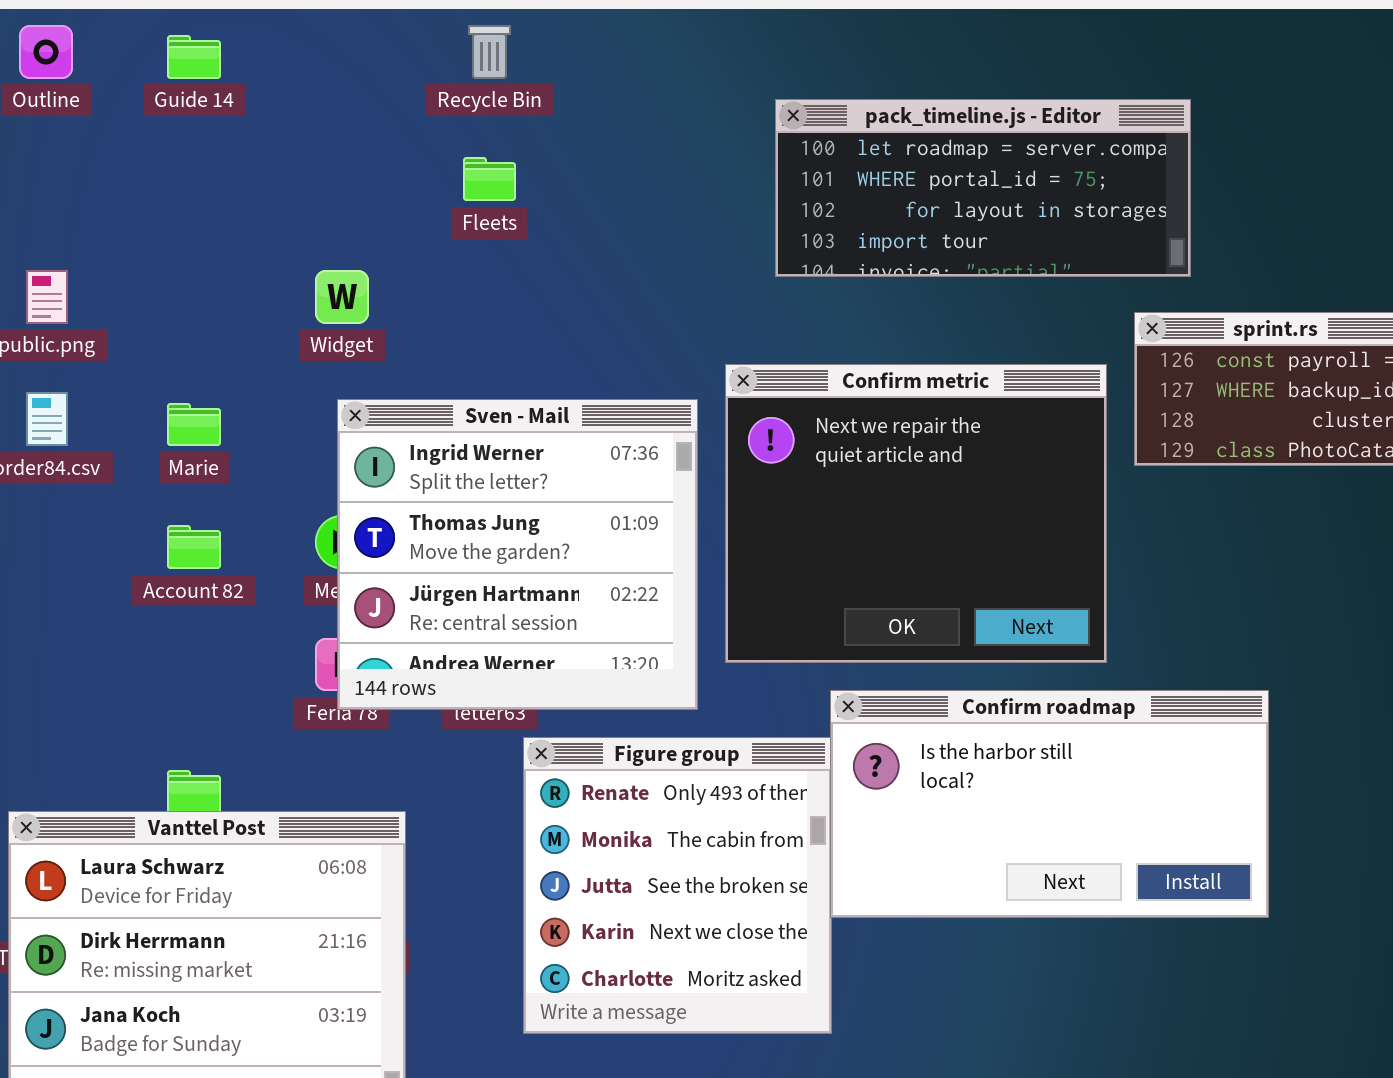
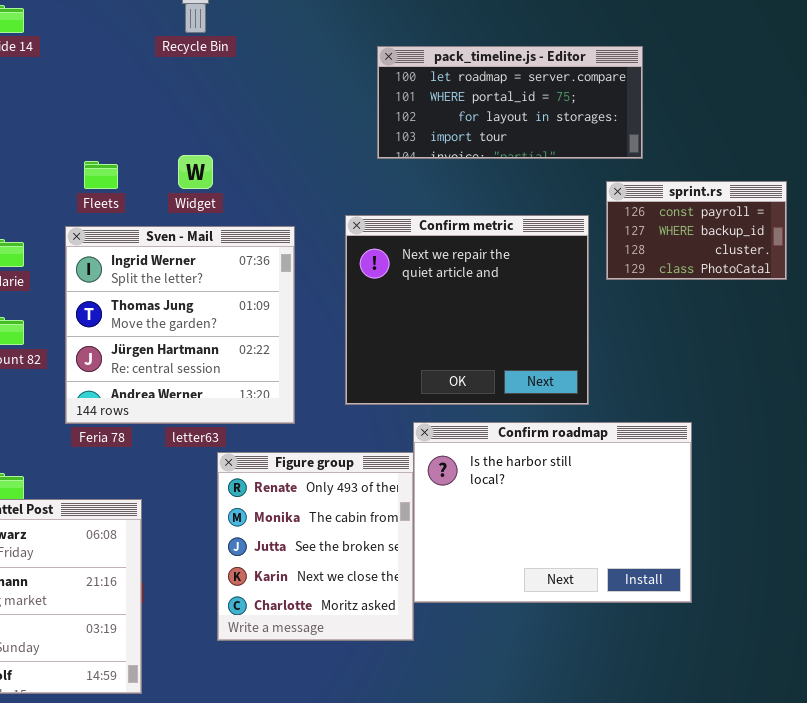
Fleets: [463,157,516,201] -> [84,161,118,189], moved
Widget: [315,270,369,324] -> [178,155,213,189], moved
Sven - Mail: [337,399,698,710] -> [65,226,295,424], moved
Confirm roadmap: [830,690,1269,918] -> [413,422,692,603], resized

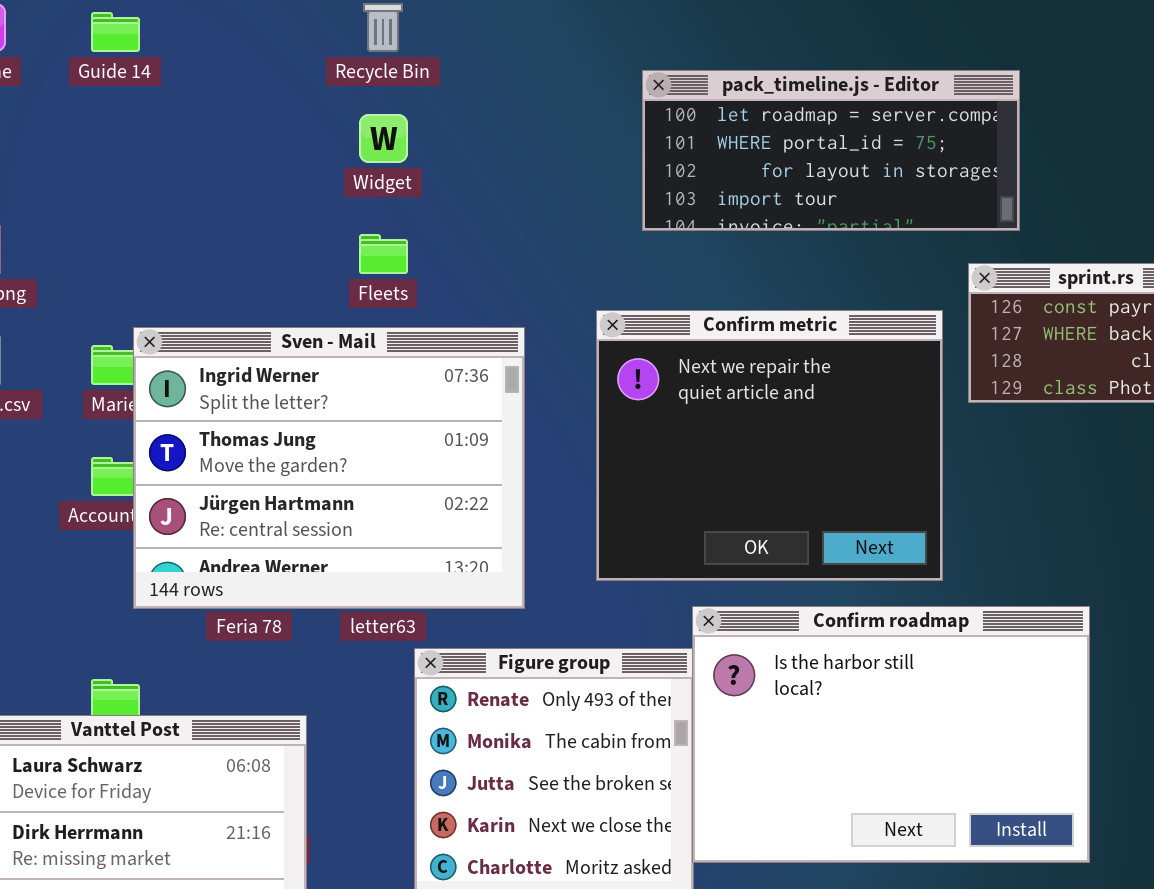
Widget: [178,155,213,189] -> [359,114,408,163], moved
Fleets: [84,161,118,189] -> [359,234,408,274], moved
Sven - Mail: [65,226,295,424] -> [133,327,525,609], resized

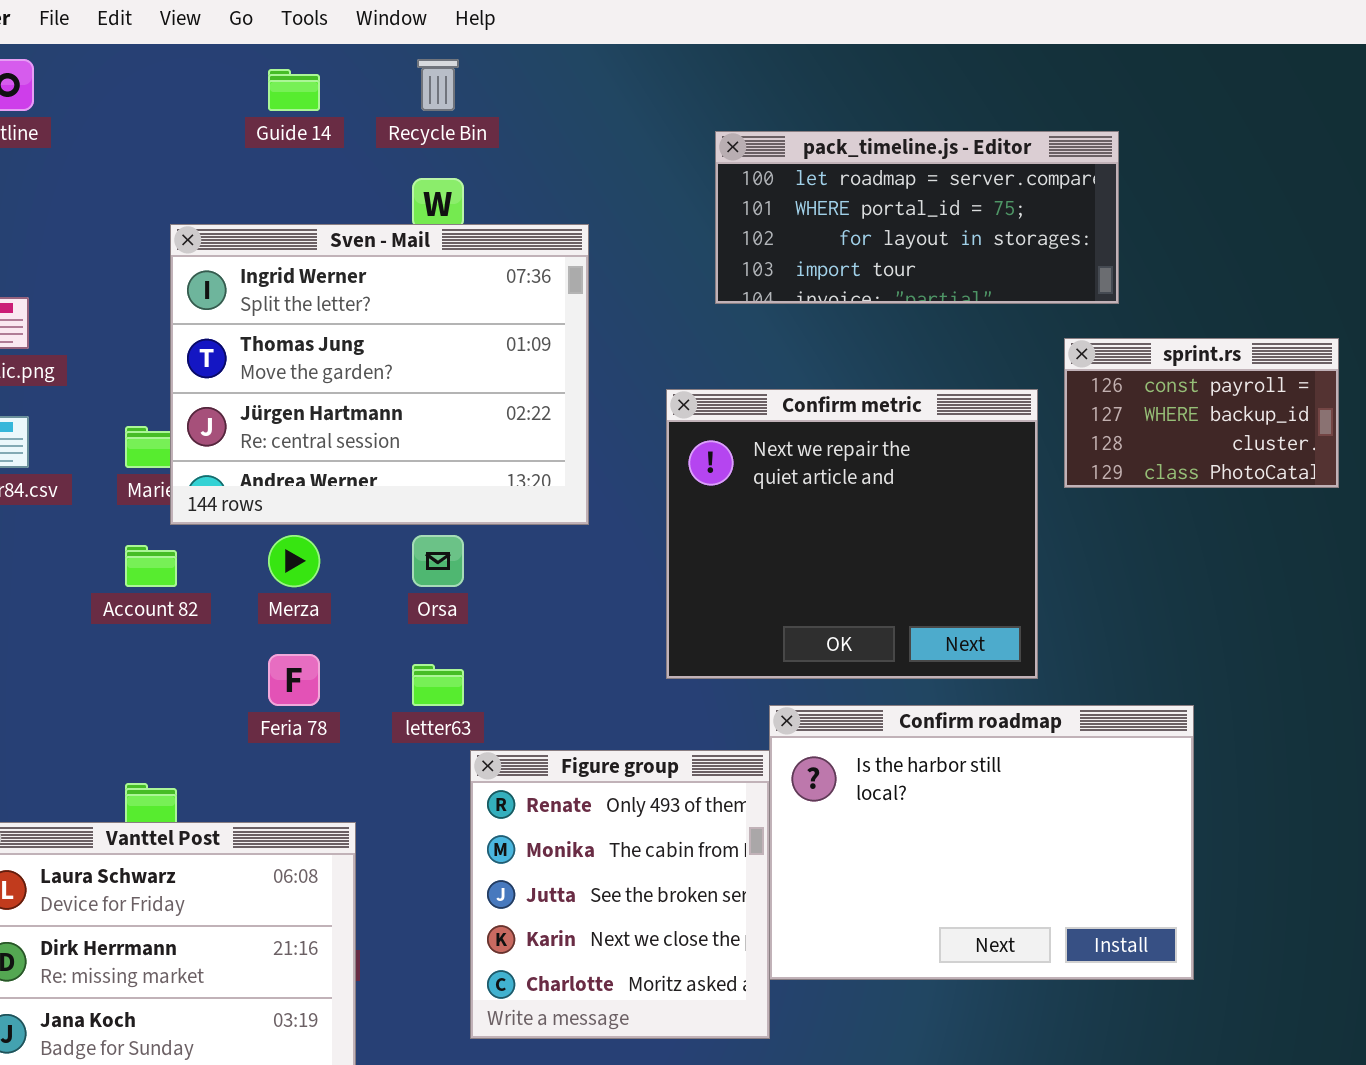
Guide 14: [91,12,140,52] -> [268,69,320,111], moved
Sven - Mail: [133,327,525,609] -> [170,224,589,525], moved

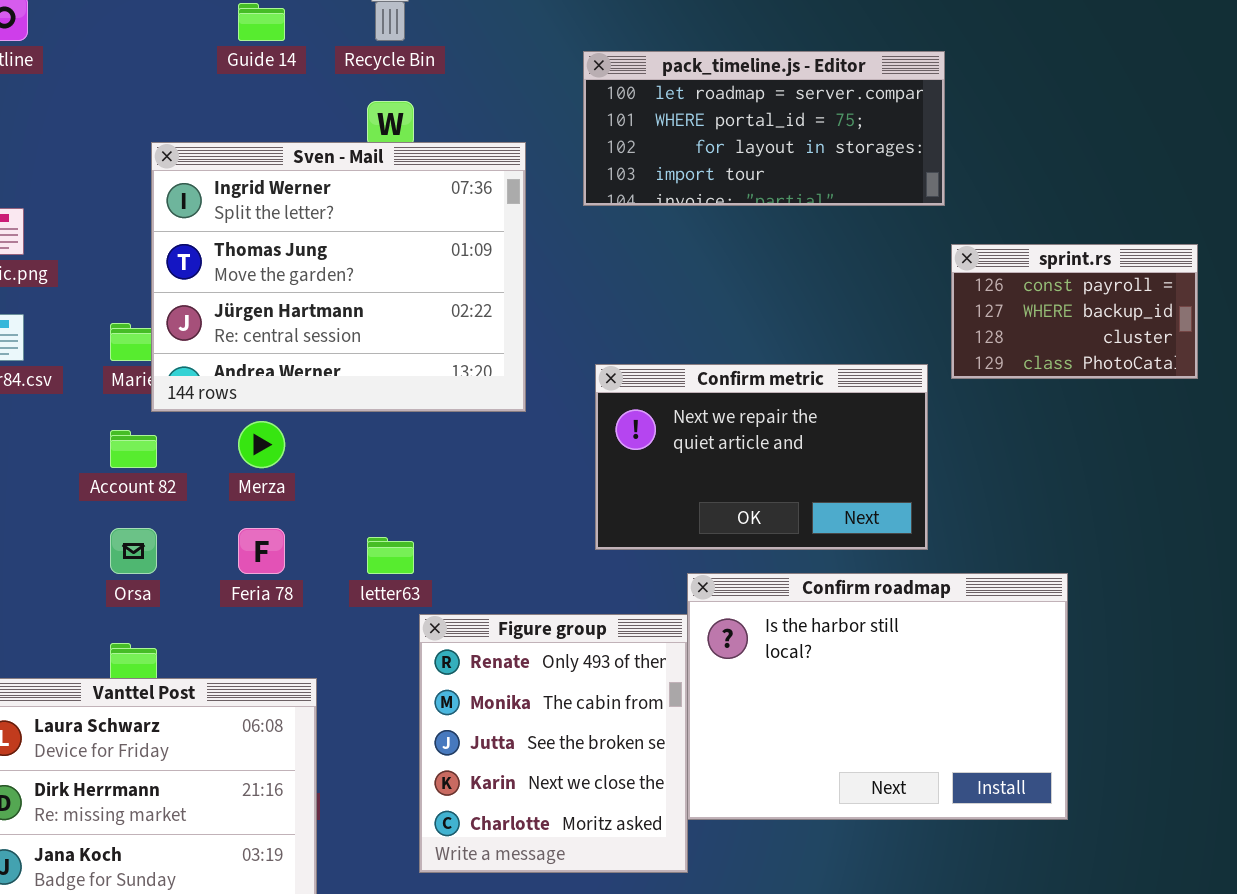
pack_timeline.js - Editor: [715,131,1119,304] -> [583,51,945,206], moved
Confirm metric: [666,389,1038,679] -> [595,364,928,550], resized
Orsa: [412,535,464,587] -> [110,528,157,574], moved

